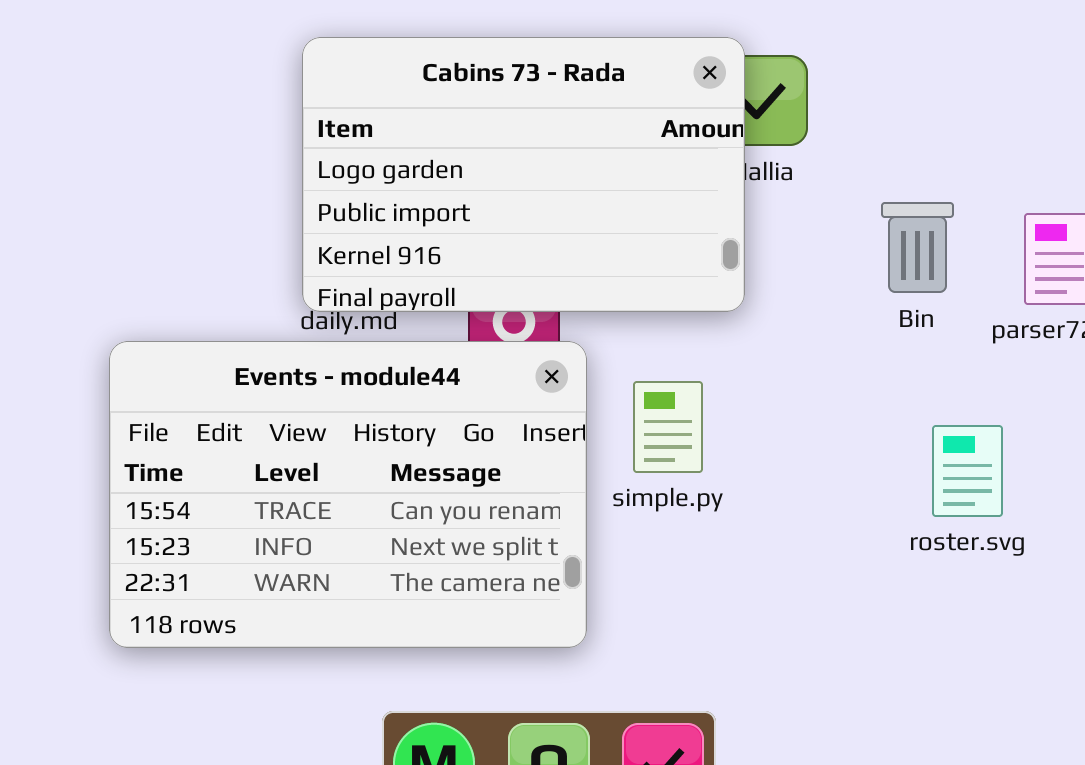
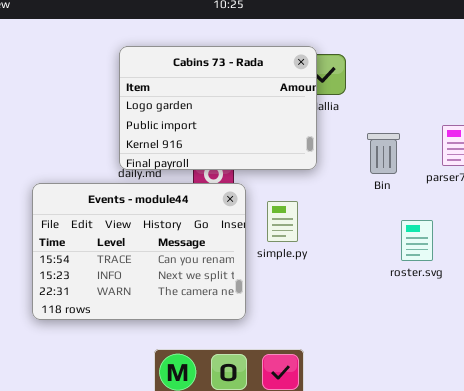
Bin: [881,202,954,293] -> [367,133,400,174], moved

